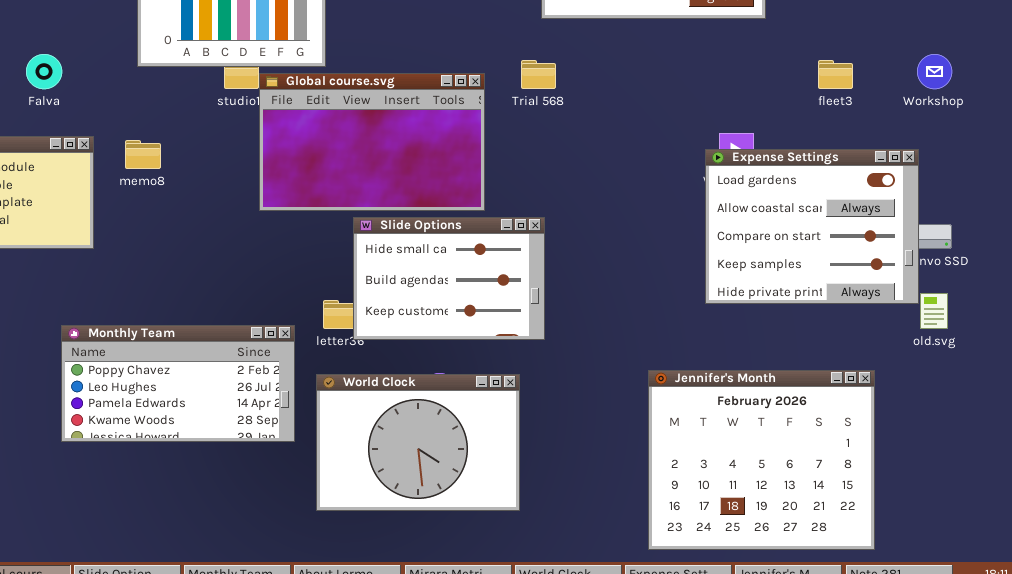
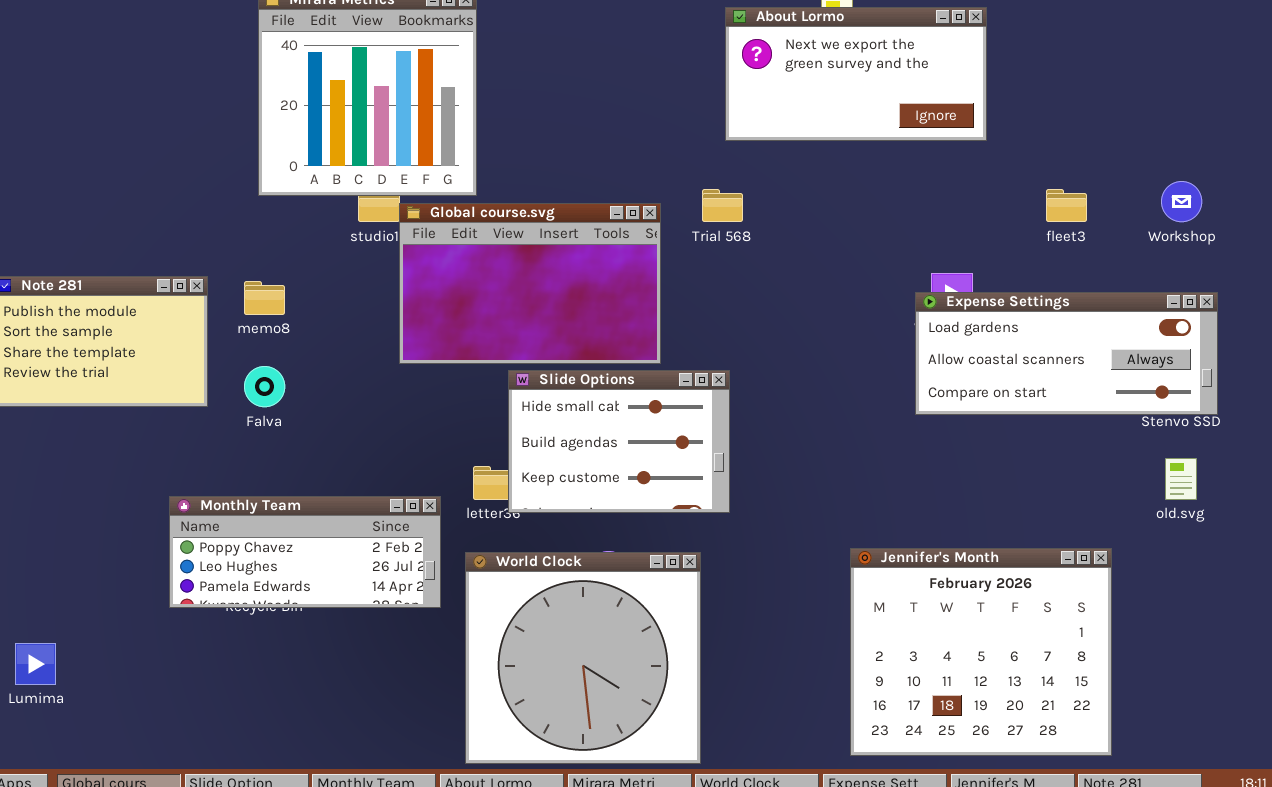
Falva: [26,54,62,89] -> [244,366,285,407], moved
Expense Settings: [705,149,919,304] -> [915,292,1218,415], resized
Monthly Team: [61,325,295,442] -> [169,496,441,608], resized
World Clock: [316,374,520,511] -> [465,552,701,764], resized

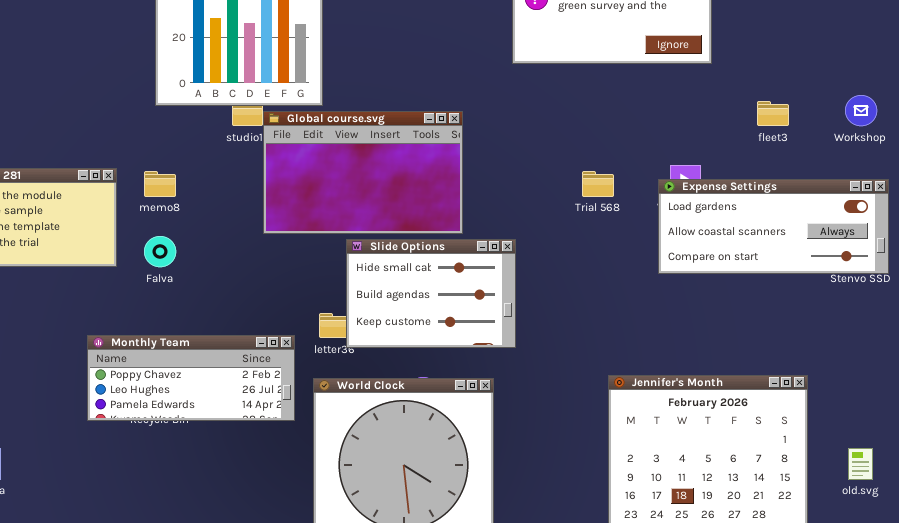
Trial 568: [702,189,743,222] -> [582,171,614,197], moved
old.svg: [1165,458,1197,500] -> [848,448,873,480], moved

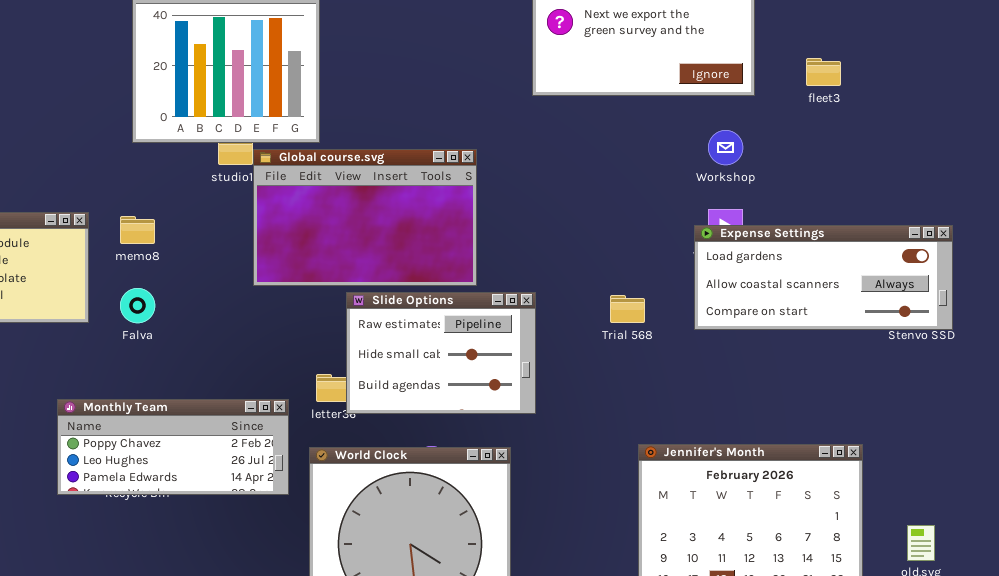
Workshop: [845,95,877,126] -> [708,130,743,165], moved
fleet3: [757,101,789,126] -> [806,58,841,86], moved
Trial 568: [582,171,614,197] -> [610,295,645,323], moved
Slide Options: [346,239,516,348] -> [346,292,536,414], scrolled up 1 row

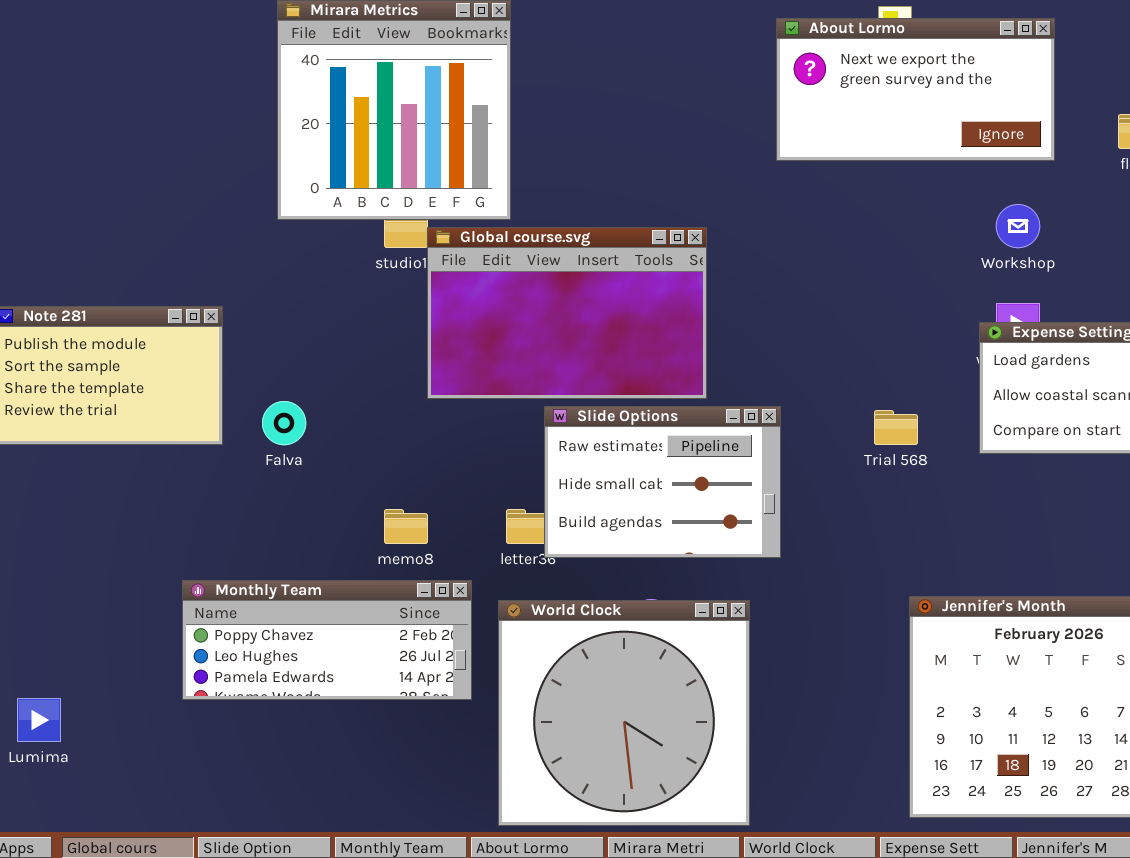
memo8: [120,216,155,244] -> [384,509,428,544], moved
Monthly Team: [57,399,289,495] -> [182,580,472,700], moved

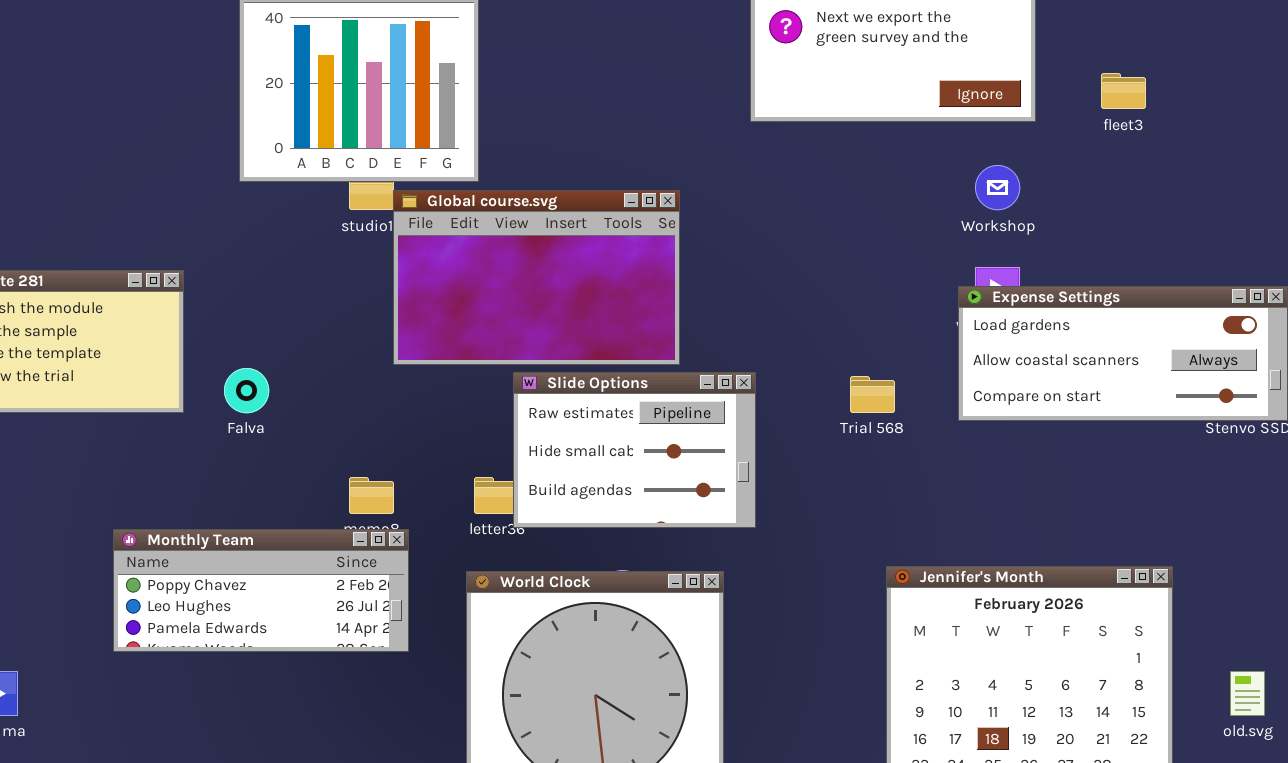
Monthly Team: [182,580,472,700] -> [113,529,409,652], moved

